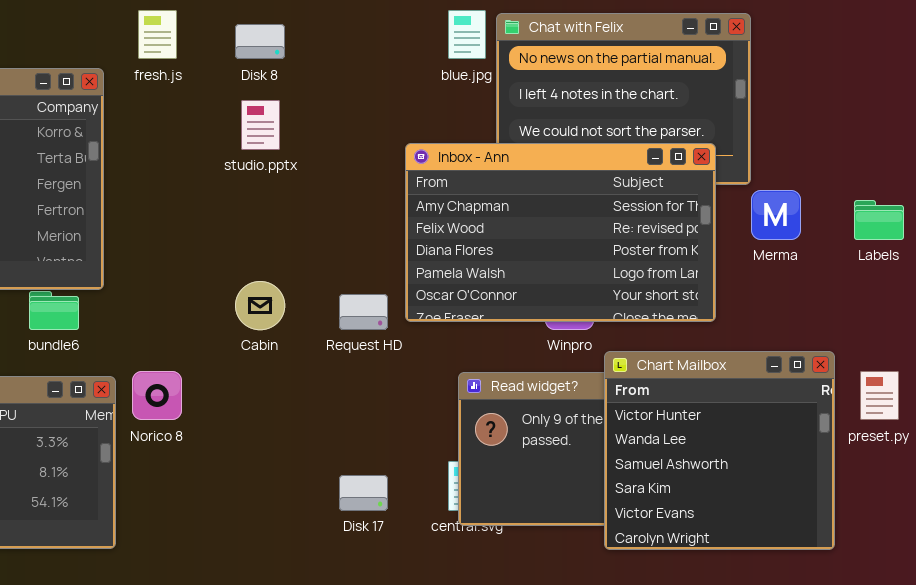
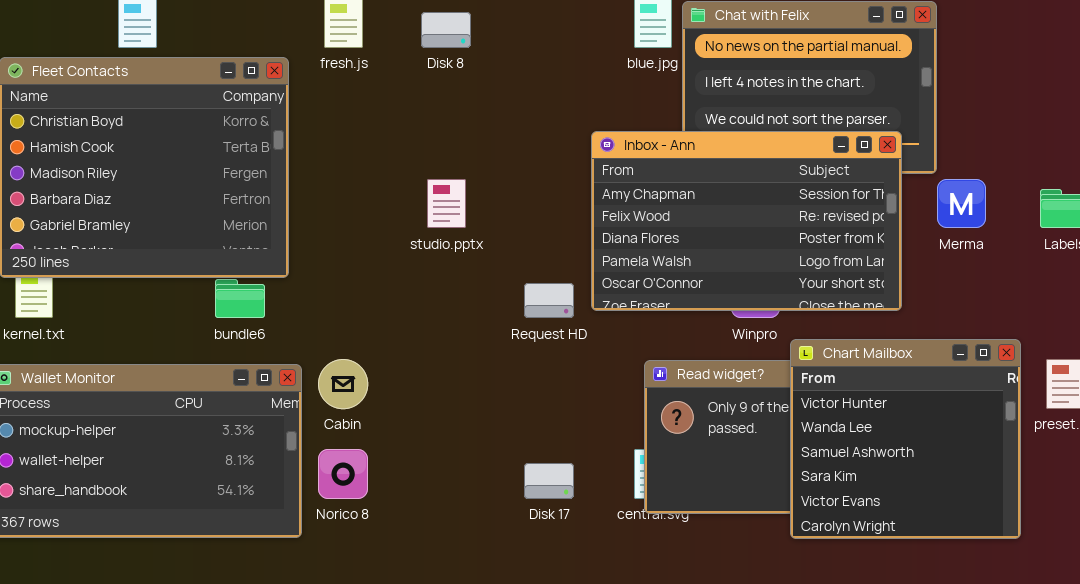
studio.pptx: [241,100,280,150] -> [427,179,466,228], moved
Cabin: [235,281,285,330] -> [318,359,368,409], moved
Norico 8: [132,371,182,420] -> [318,449,368,499], moved

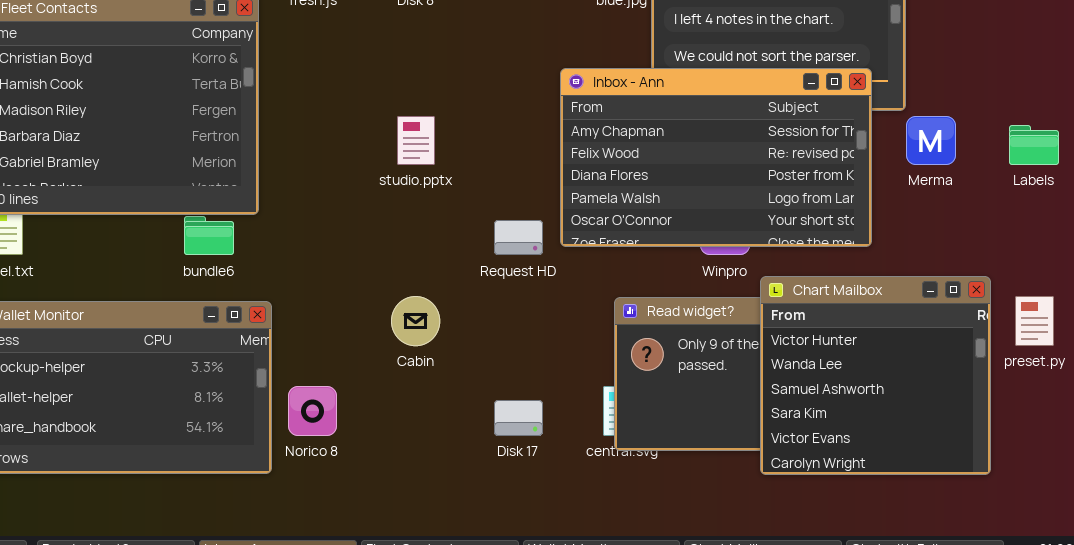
Cabin: [318,359,368,409] -> [391,296,440,346], moved

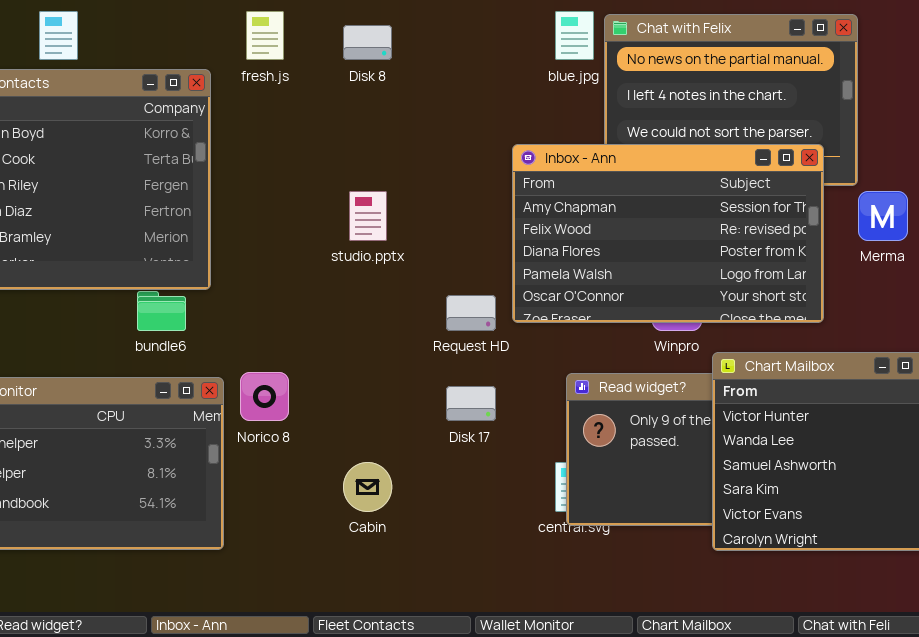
Cabin: [391,296,440,346] -> [343,462,392,512], moved
Norico 8: [288,386,337,436] -> [240,372,289,421], moved
Disk 17: [494,400,543,436] -> [446,386,496,421], moved

